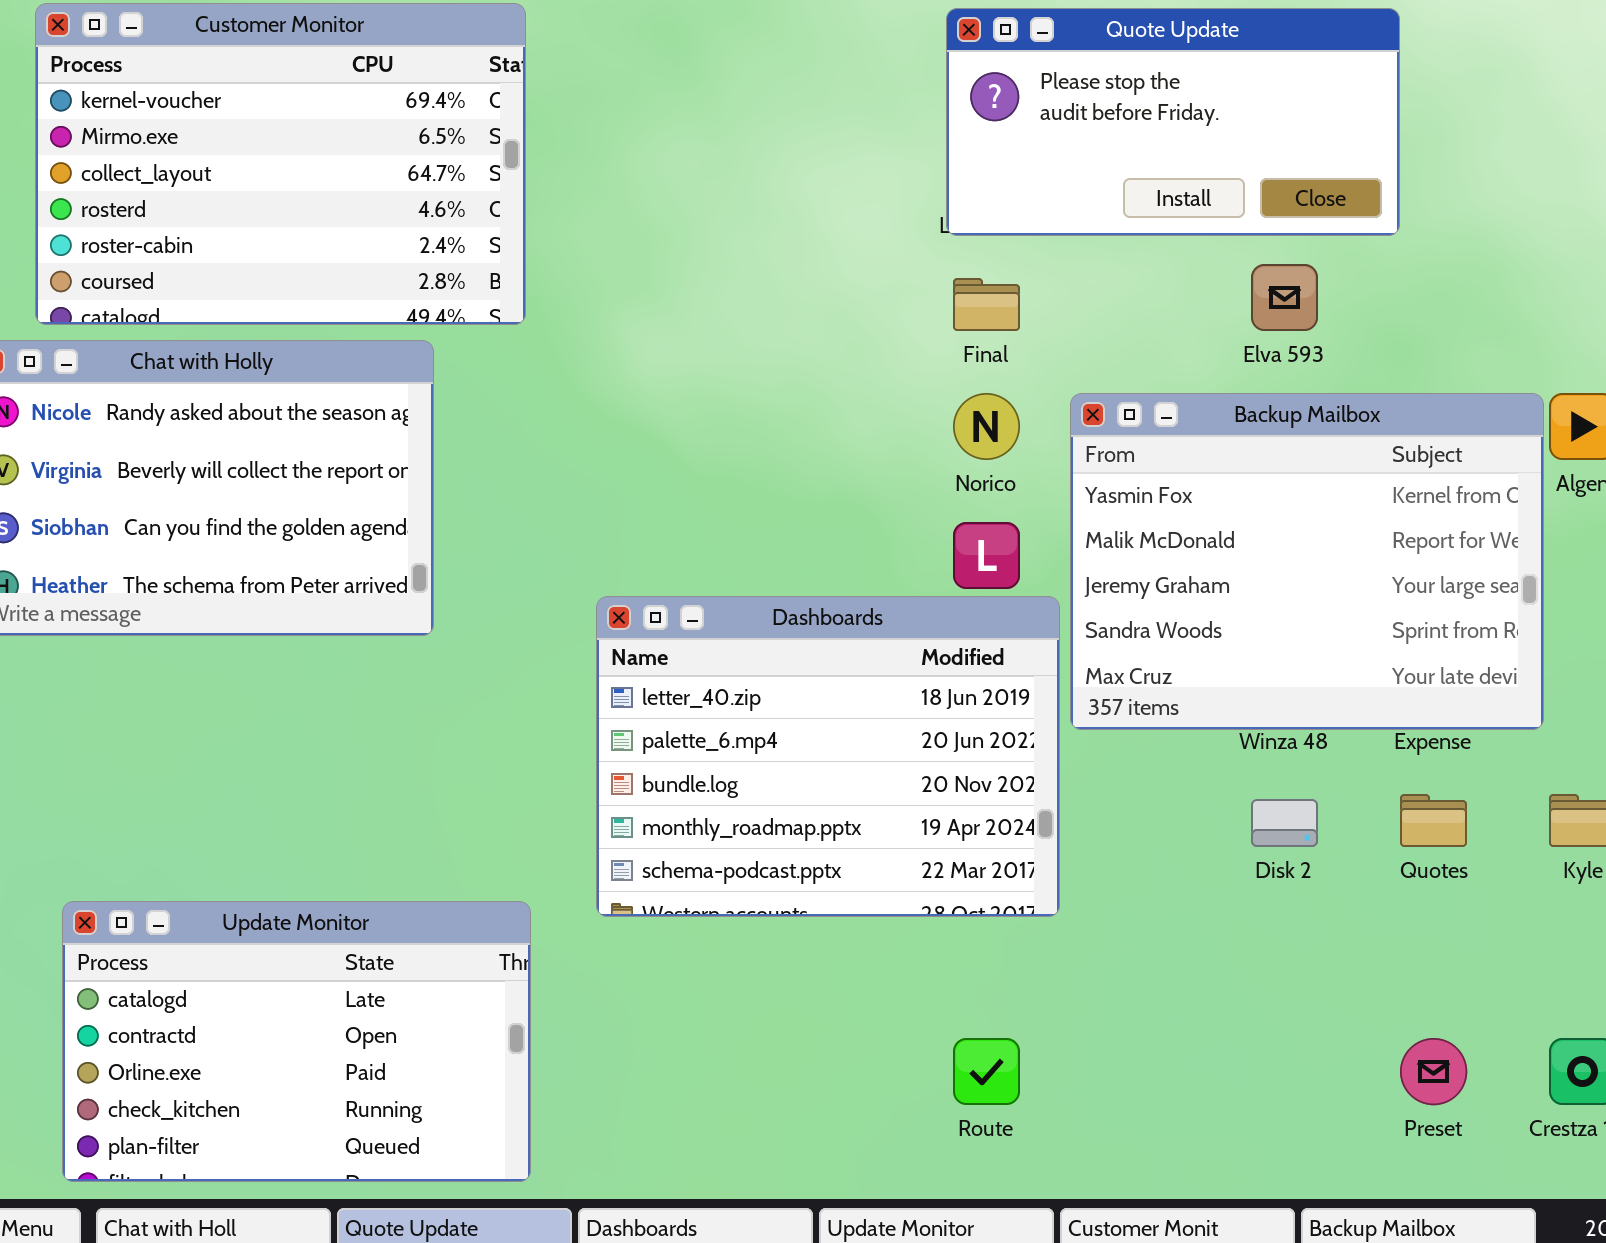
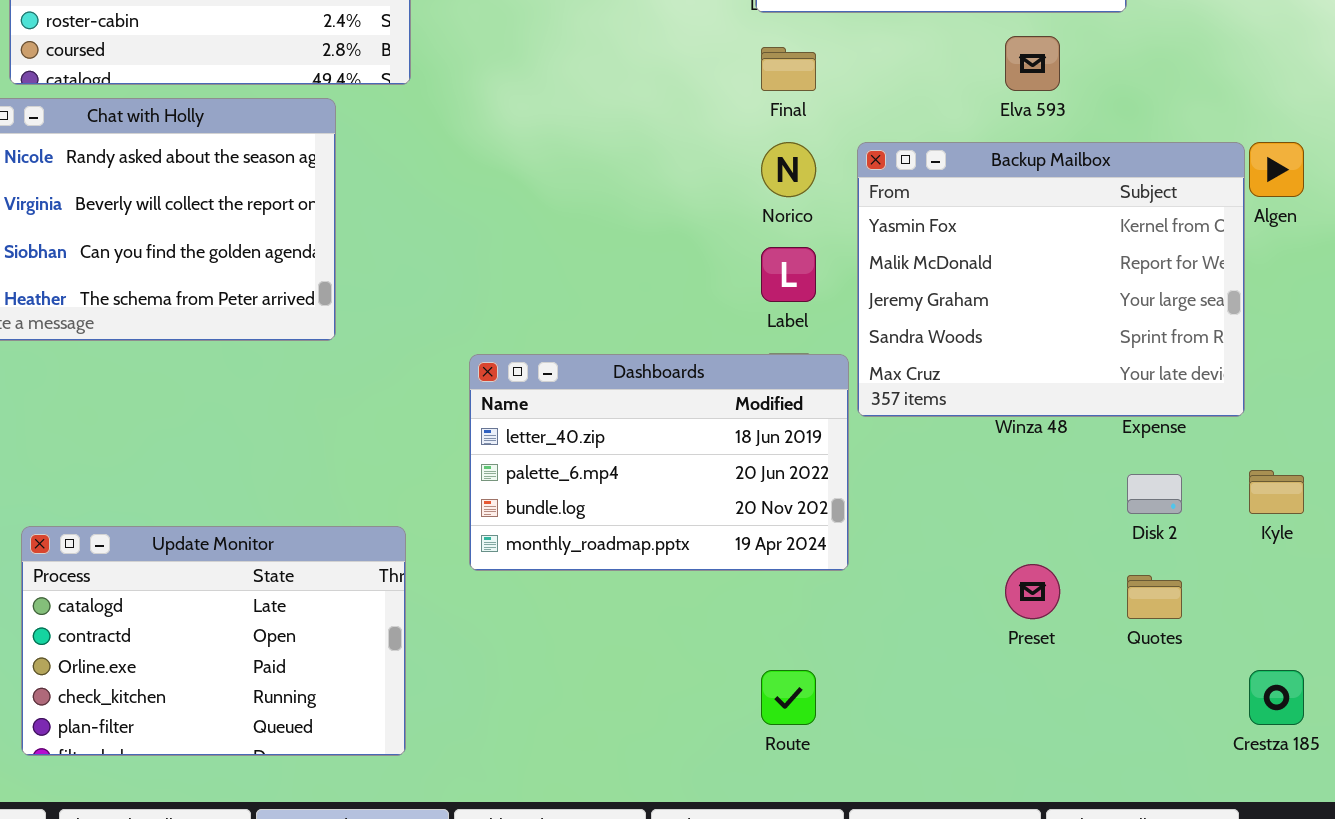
Dashboards: [596,596,1060,917] -> [469,354,849,571], resized
Quotes: [1400,794,1467,847] -> [1127,575,1182,619], moved
Disk 2: [1251,799,1318,847] -> [1127,474,1182,514], moved
Update Monitor: [62,901,531,1182] -> [21,526,406,756], moved
Preset: [1400,1038,1467,1105] -> [1005,564,1060,619], moved

